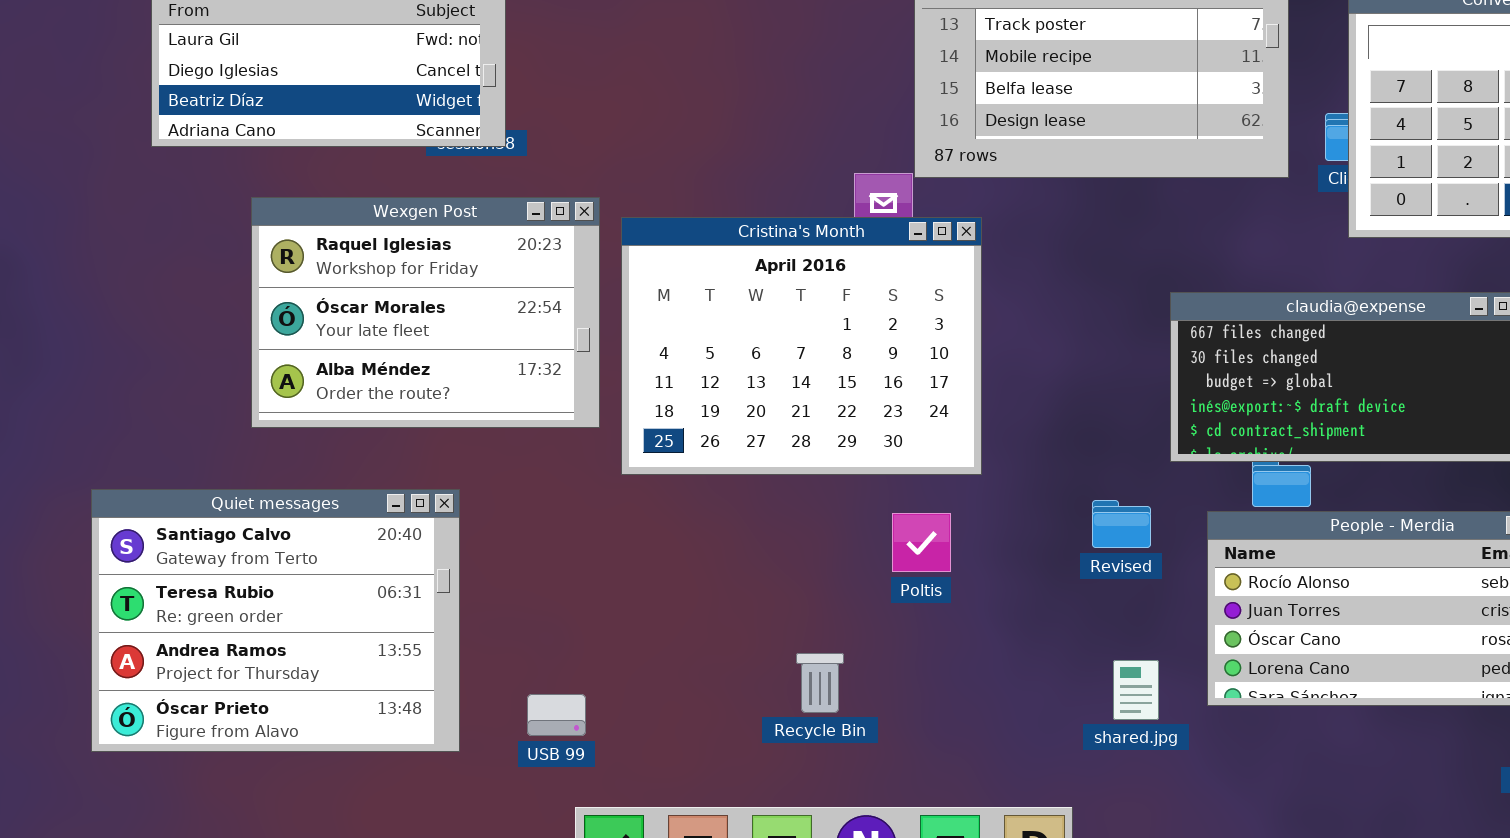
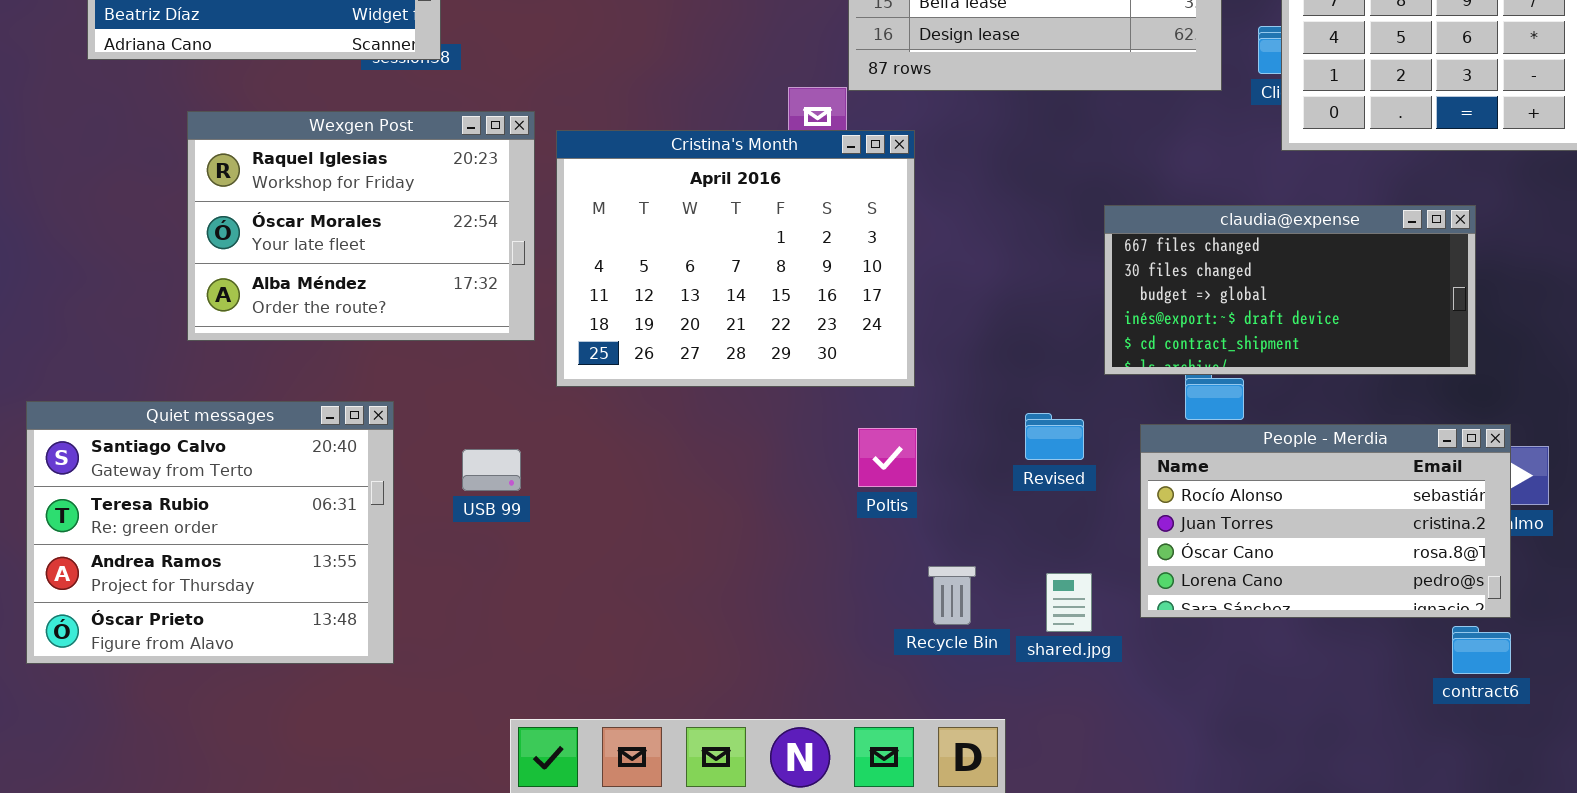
Poltis: [892,513,951,572] -> [858,428,917,487], moved
Recycle Bin: [796,653,844,713] -> [928,566,976,625], moved
USB 99: [527,694,586,736] -> [462,449,521,491], moved

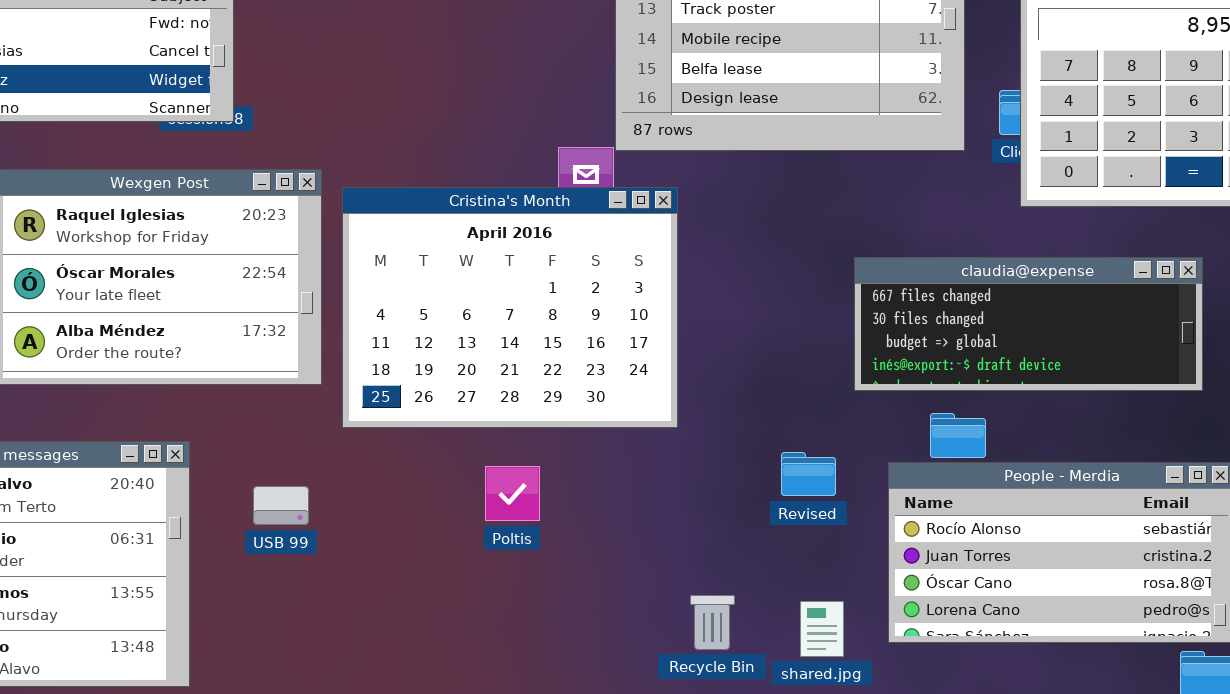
claudia@expense: [1104,205,1476,375] -> [854,257,1203,391], resized
Poltis: [858,428,917,487] -> [485,466,540,521], moved

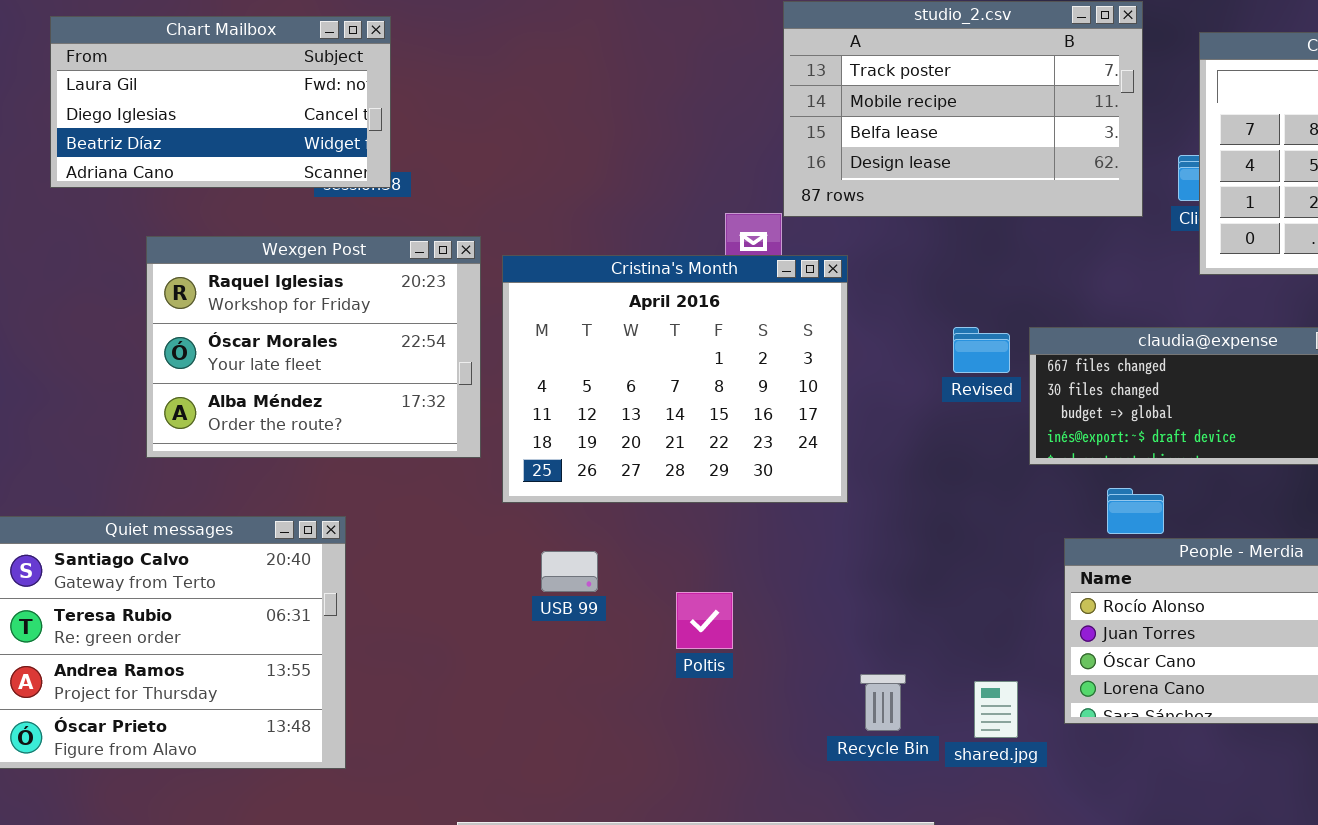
Revised: [781,452,836,496] -> [953,327,1010,373], moved
Poltis: [485,466,540,521] -> [676,592,733,649], moved
USB 99: [253,486,309,525] -> [541,551,598,592], moved

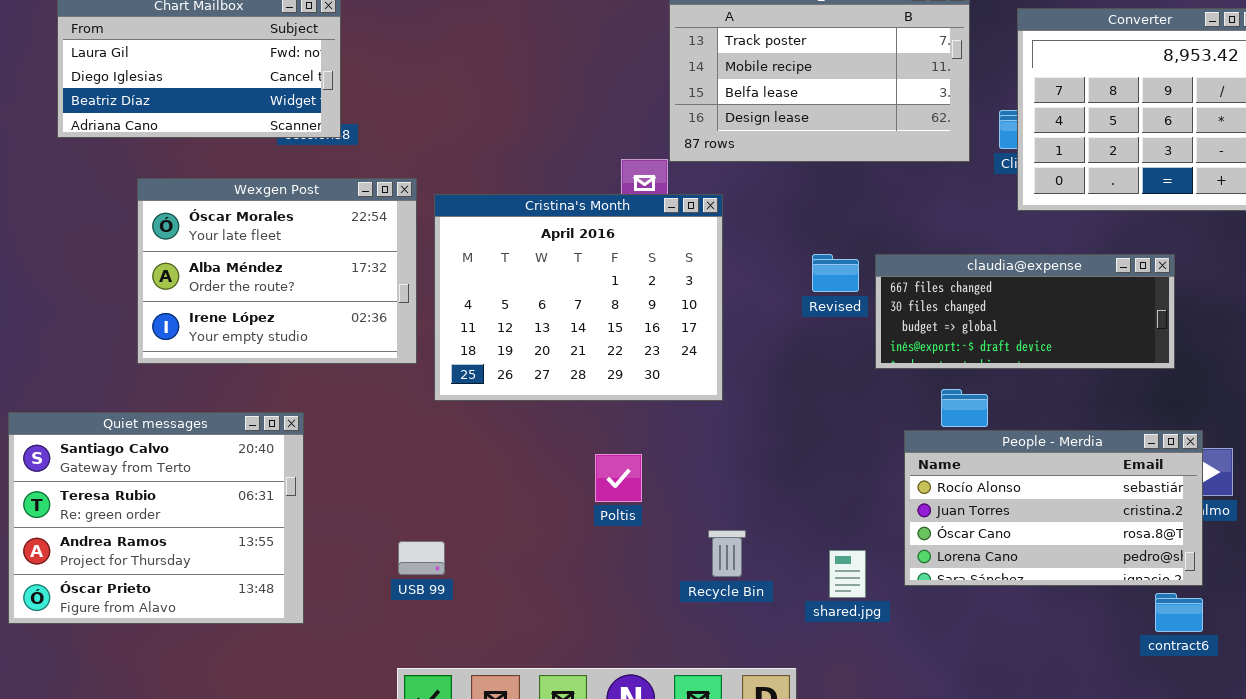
Wexgen Post: [146,236,481,458] -> [137,178,417,364], scrolled down 1 row
USB 99: [541,551,598,592] -> [398,541,445,575], moved
Poltis: [676,592,733,649] -> [595,454,642,502], moved
Recycle Bin: [860,674,906,731] -> [708,530,746,577], moved

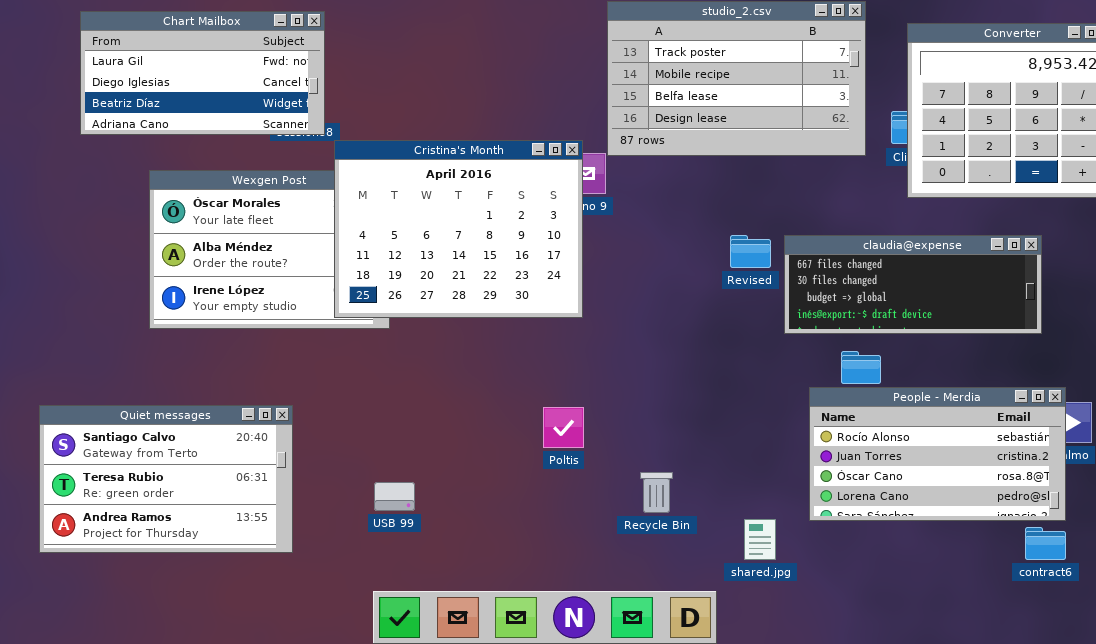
Cristina's Month: [434,194,723,401] -> [334,140,583,318], moved
Quiet messages: [8,412,304,624] -> [39,405,293,553], resized
shared.jpg: [829,550,866,598] -> [744,519,776,560], moved

